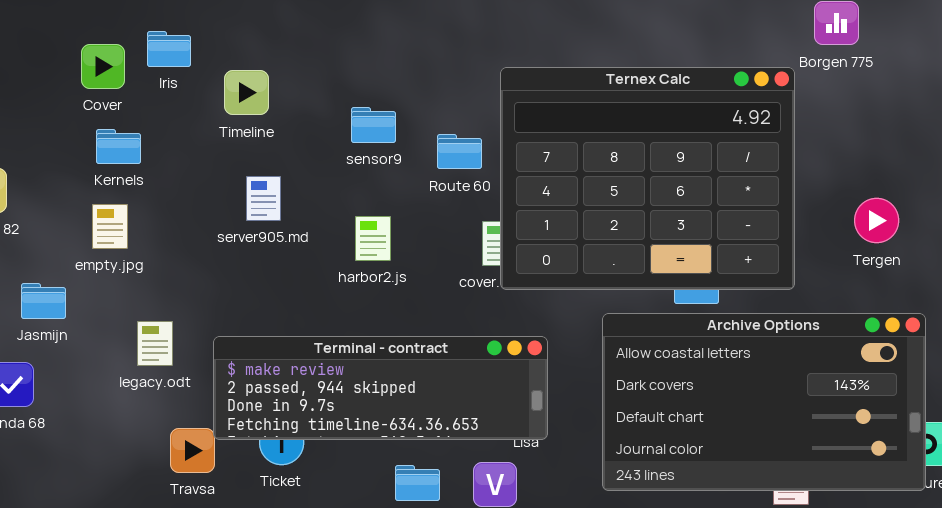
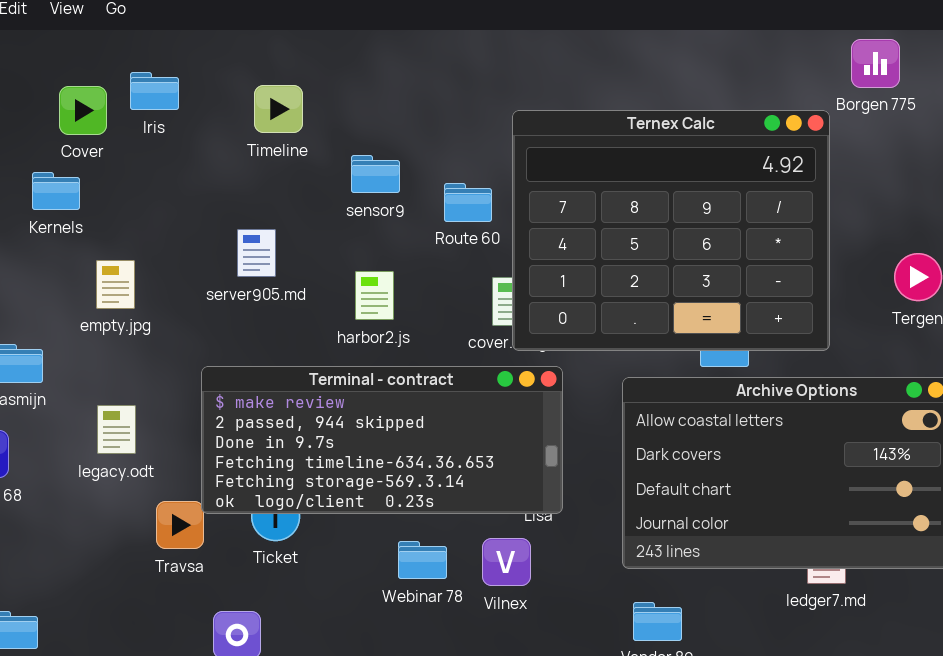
Timeline: [224,70,269,115] -> [254,85,303,133], moved
Kernels: [96,129,141,164] -> [32,172,80,210], moved
empty.jpg: [92,204,128,249] -> [96,260,135,309], moved
legacy.odt: [137,321,173,366] -> [97,405,136,454], moved
Terminal - contract: [213,336,548,440] -> [201,366,563,514], resized

